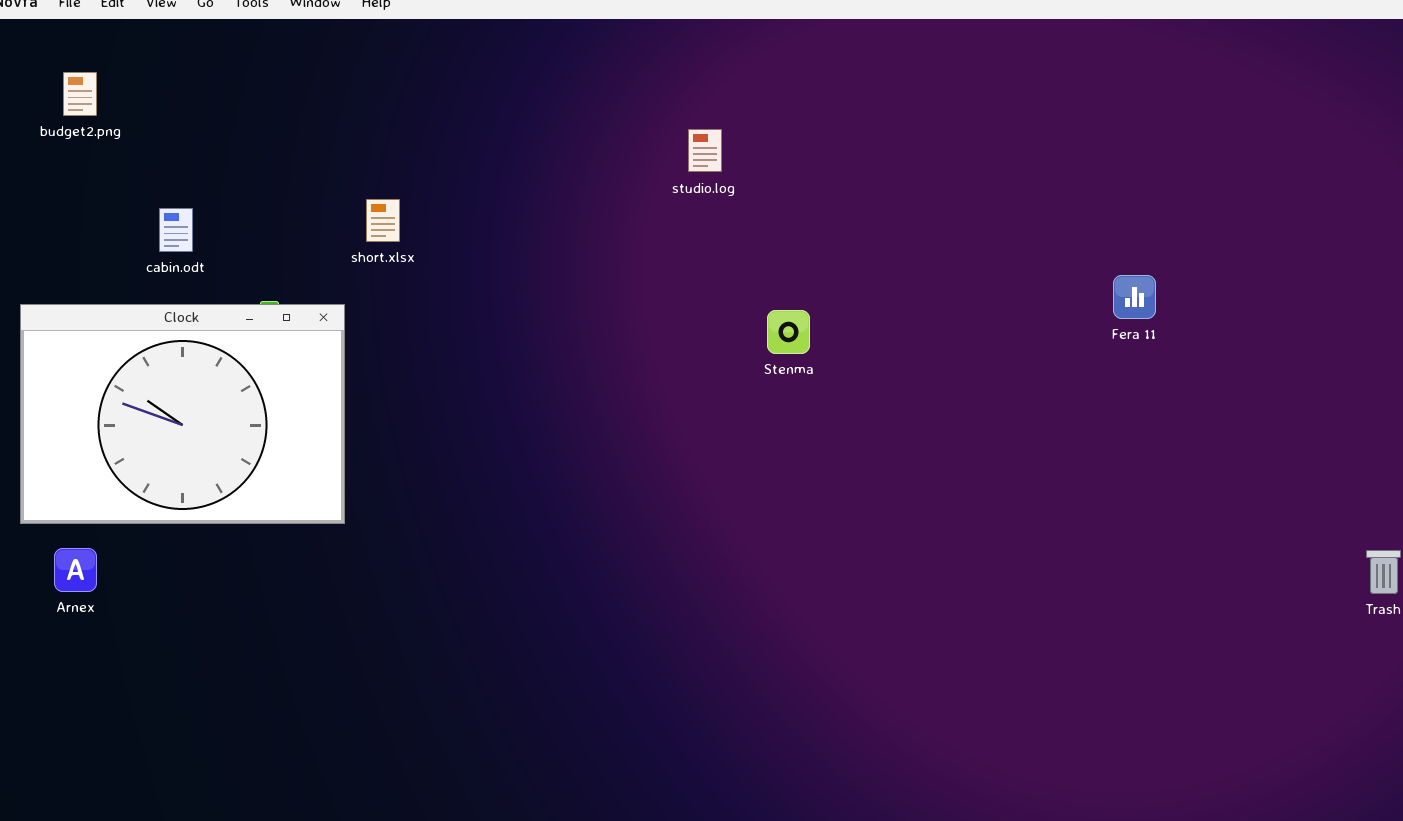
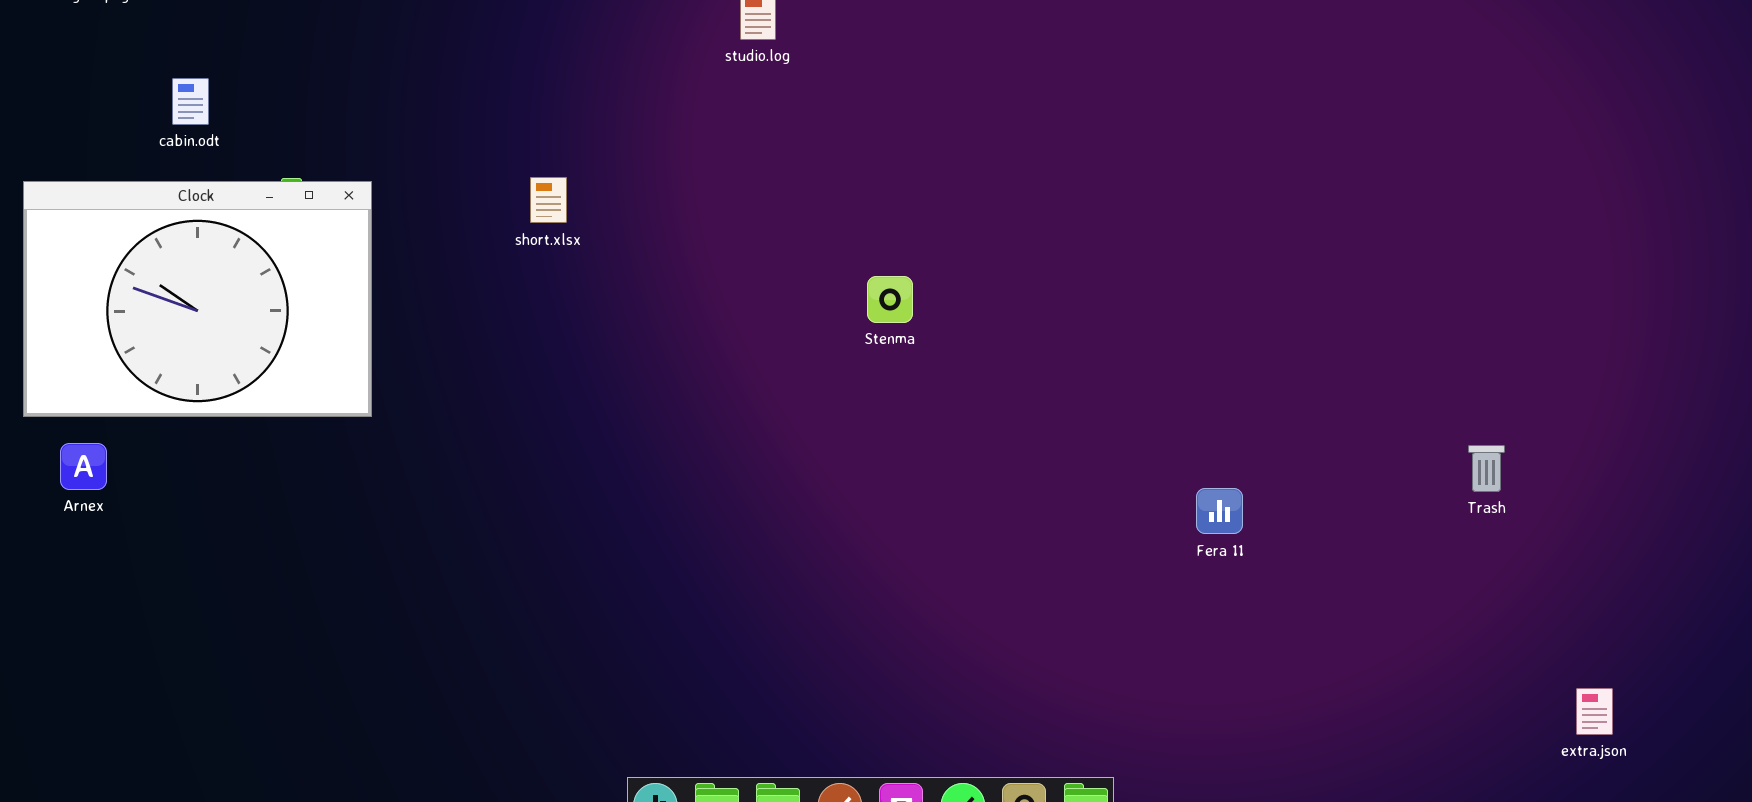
short.xlsx: [366,199,400,242] -> [530,177,567,223], moved
Fera 11: [1113,275,1156,319] -> [1196,488,1243,534], moved
Stenma: [767,310,810,354] -> [867,276,913,323], moved

